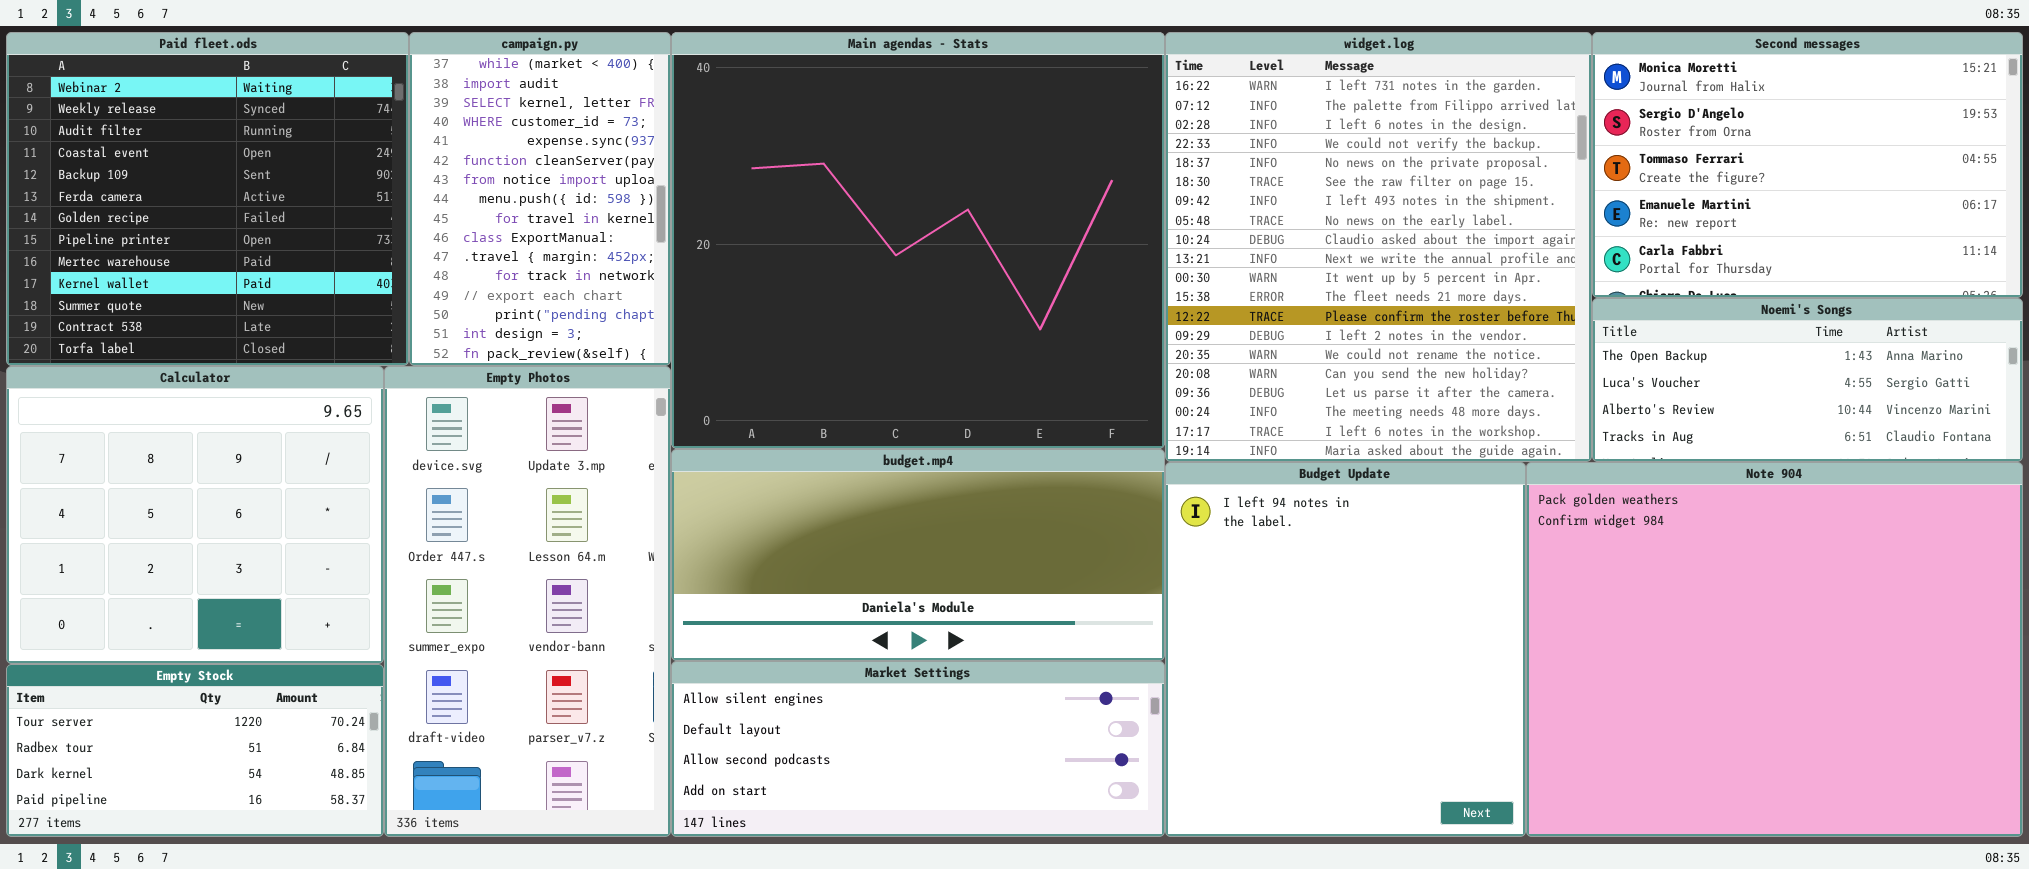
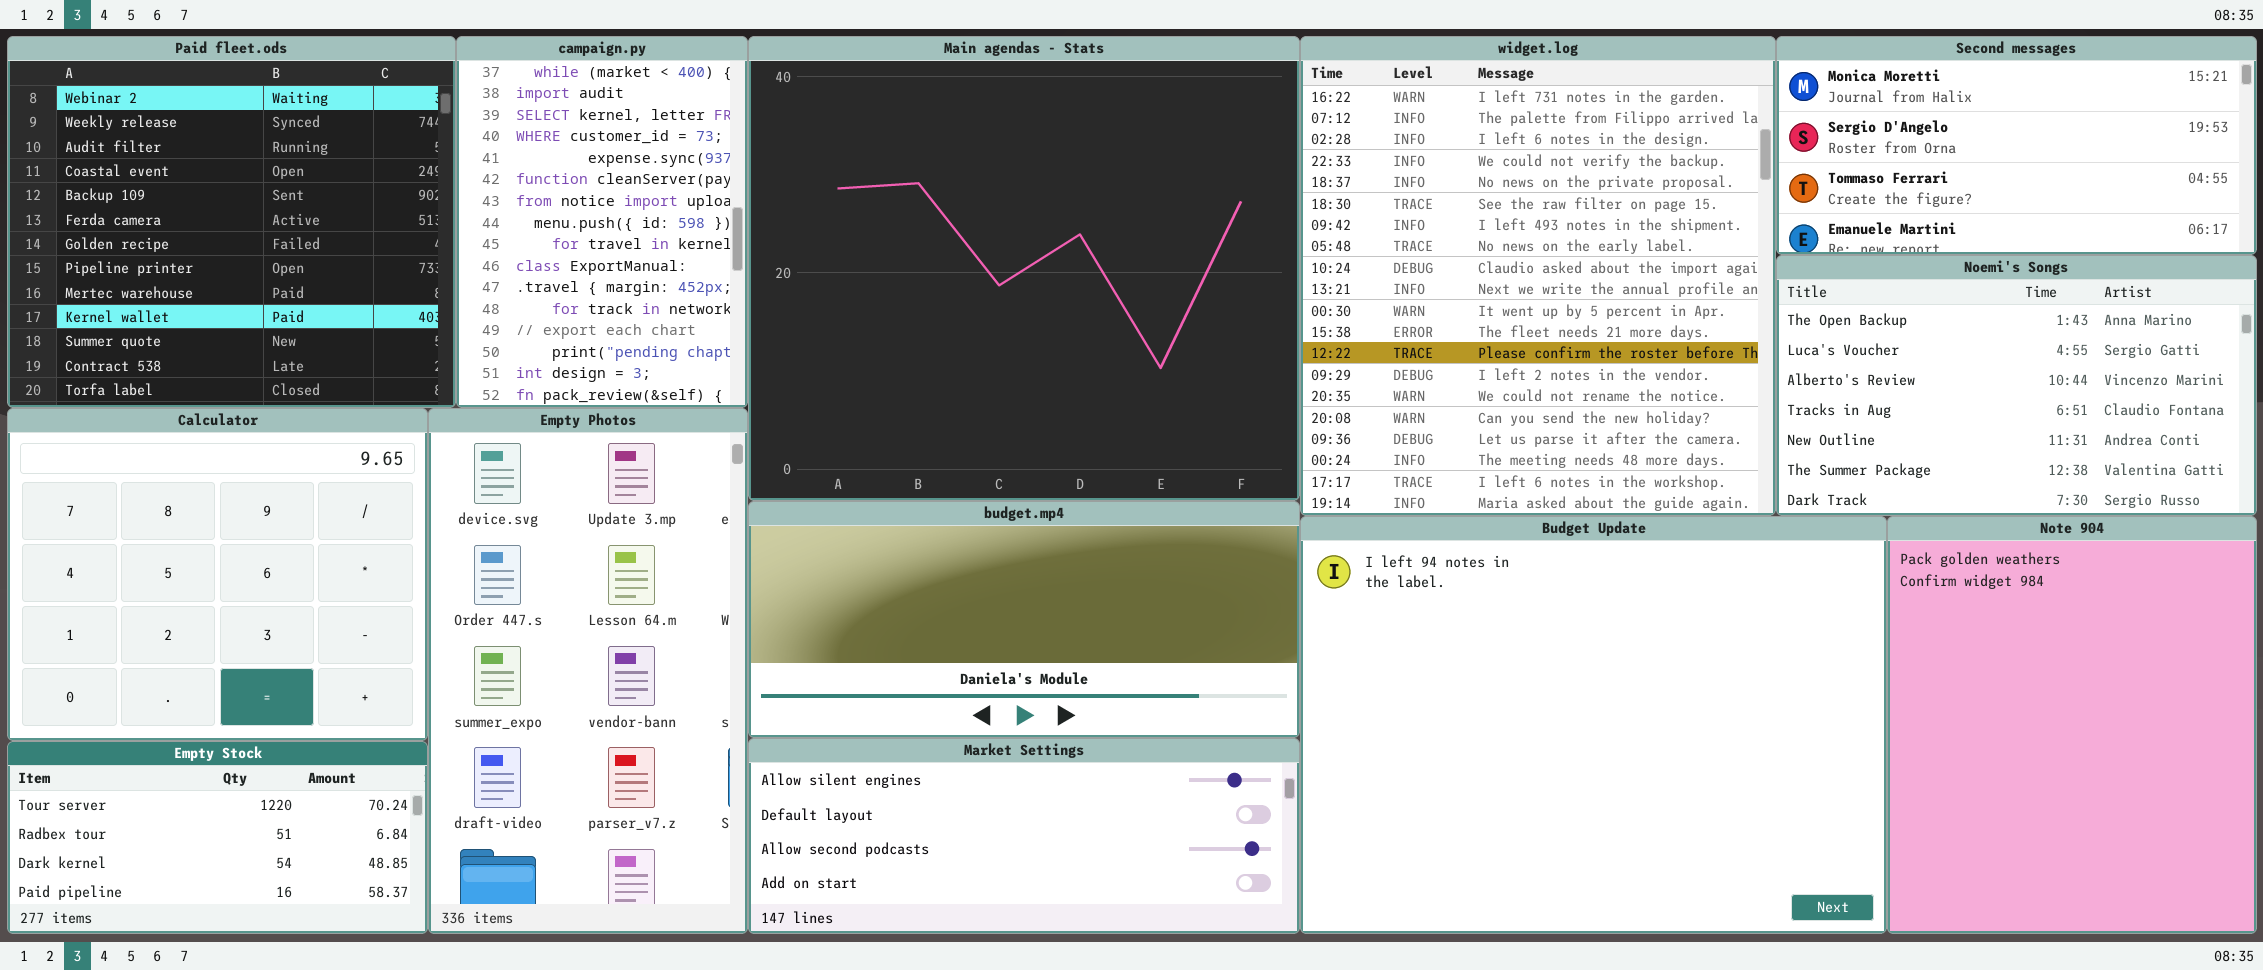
Second messages: [1592,32,2023,298] -> [1776,36,2257,255], resized
Noemi's Songs: [1592,298,2023,462] -> [1776,255,2257,516], resized
Budget Update: [1165,462,1526,837] -> [1300,516,1887,934], resized
Note 904: [1526,462,2023,837] -> [1887,516,2257,934], resized

